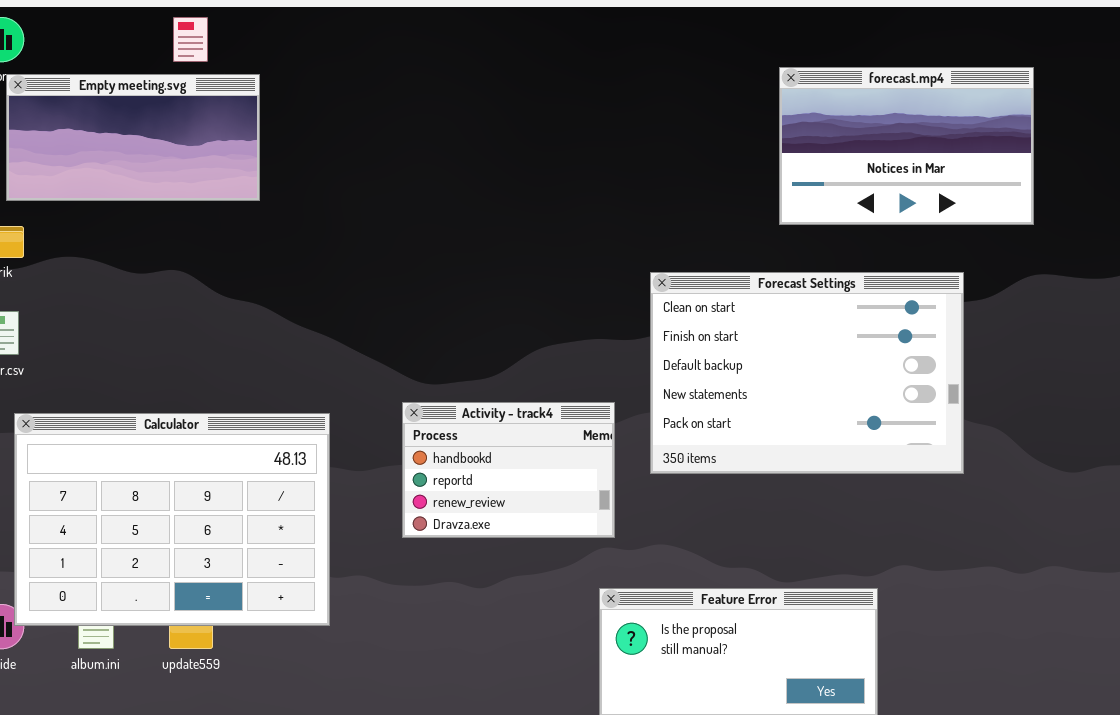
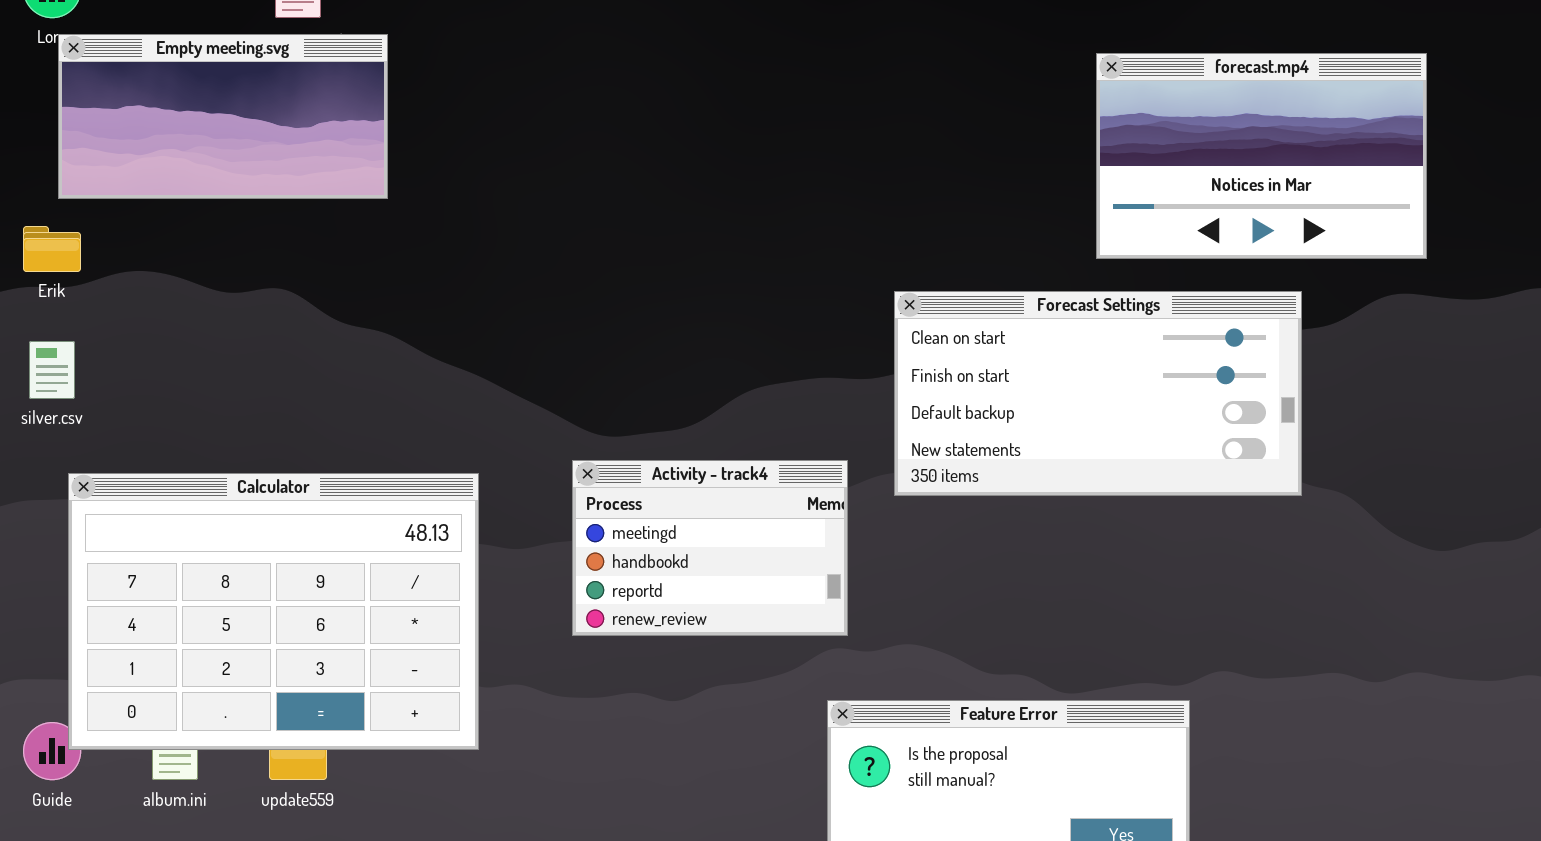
forecast.mp4: [779,67,1034,225] -> [1096,53,1427,259], moved
Forecast Settings: [650,272,964,474] -> [894,291,1302,496], resized
Activity - track4: [402,402,615,538] -> [572,460,848,636], scrolled up 1 row

